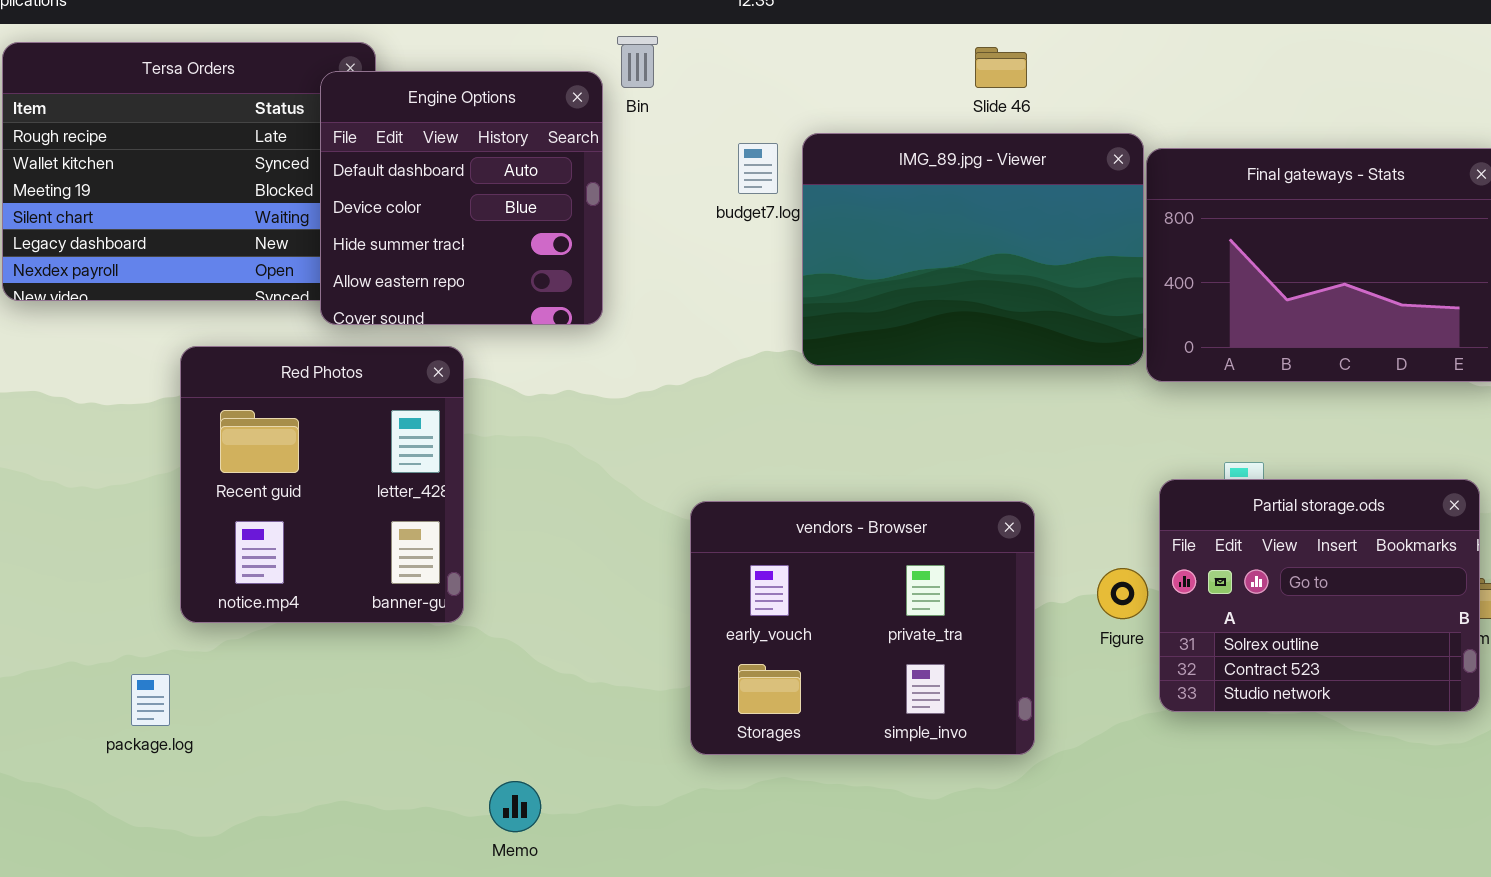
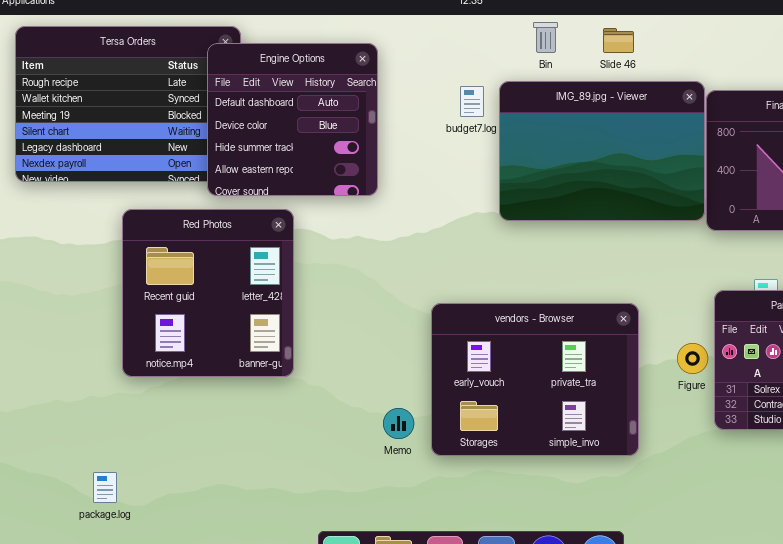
Bin: [617,36,658,88] -> [533,22,558,53], moved
package.log: [131,674,170,726] -> [93,472,117,503], moved
Memo: [489,781,541,832] -> [383,408,414,439], moved

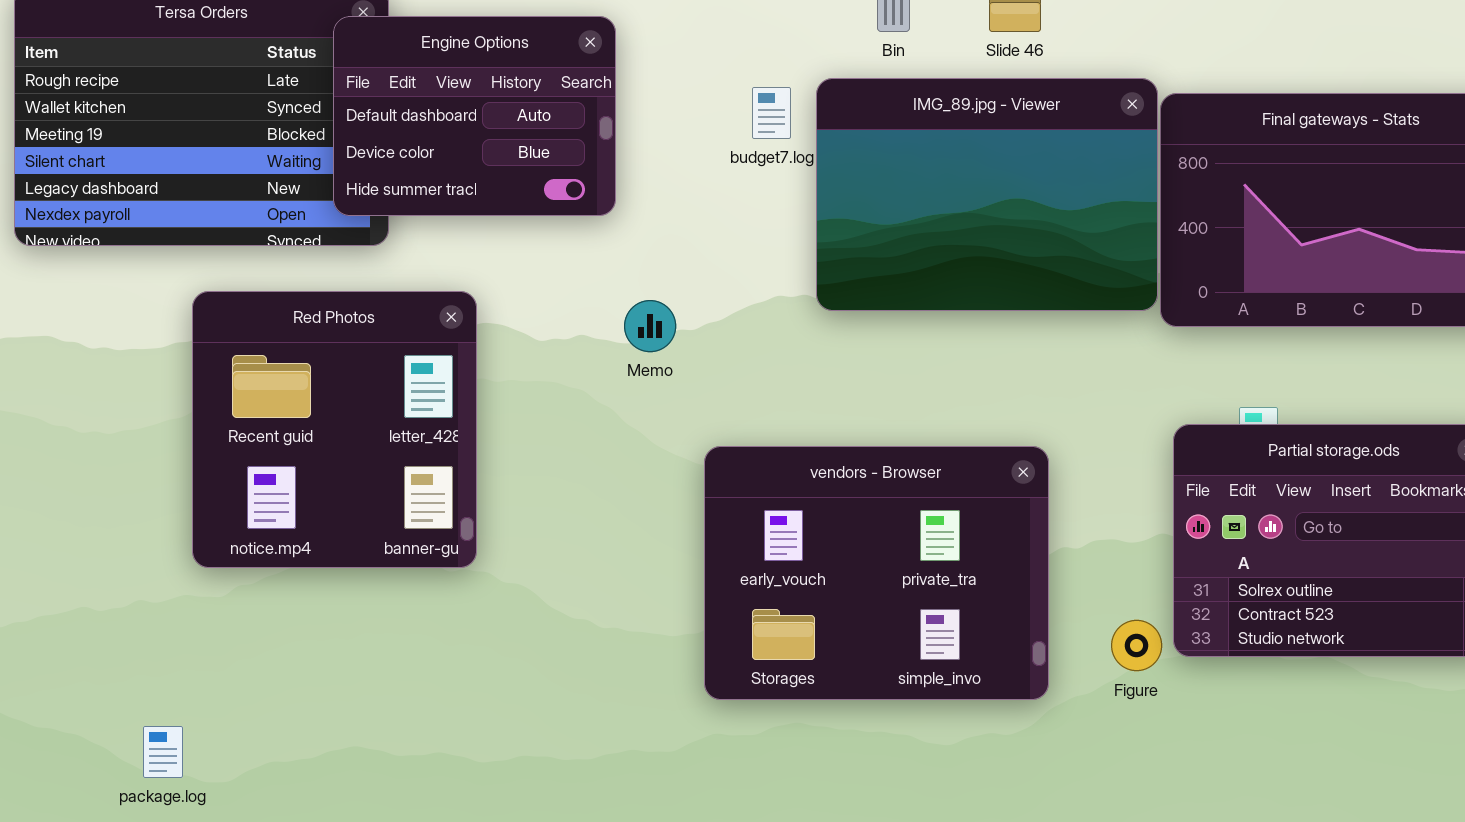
Engine Options: [207,43,378,196] -> [333,16,616,216], resized
Figure: [677,343,708,374] -> [1111,620,1162,671], moved
Memo: [383,408,414,439] -> [624,300,676,352], moved

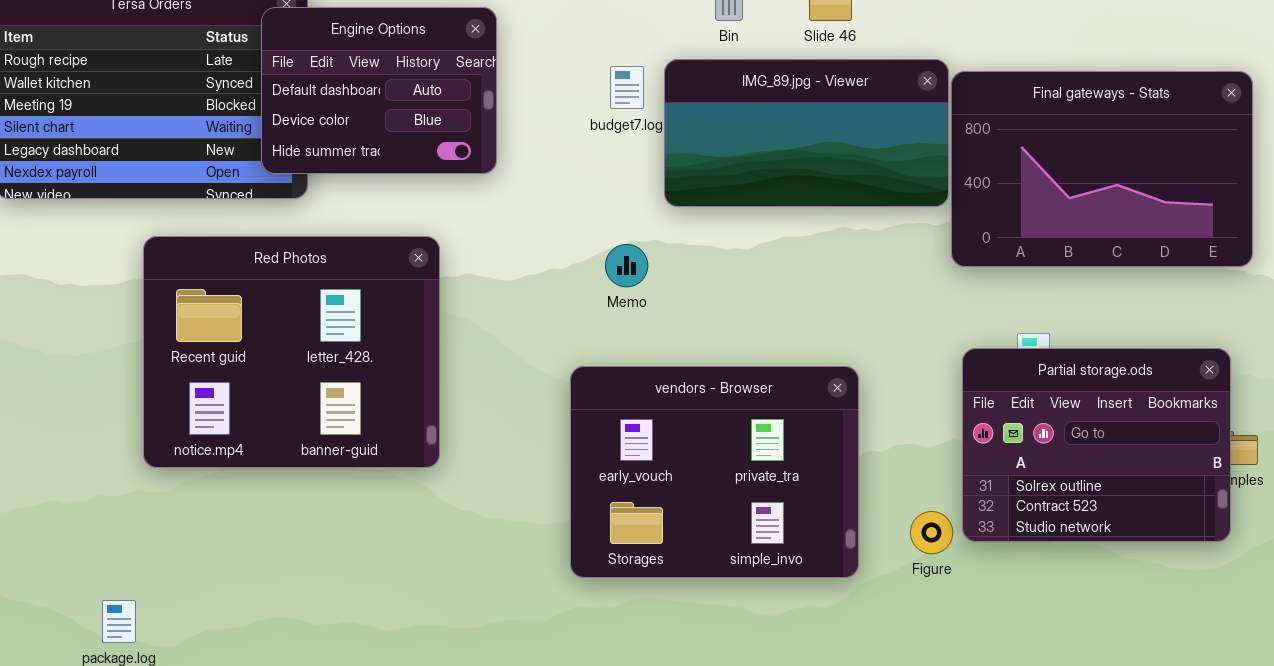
IMG_89.jpg - Viewer: [816,78,1158,311] -> [664,59,949,207], resized
Red Photos: [192,291,477,568] -> [143,236,440,468], resized
Memo: [624,300,676,352] -> [605,244,648,287], moved

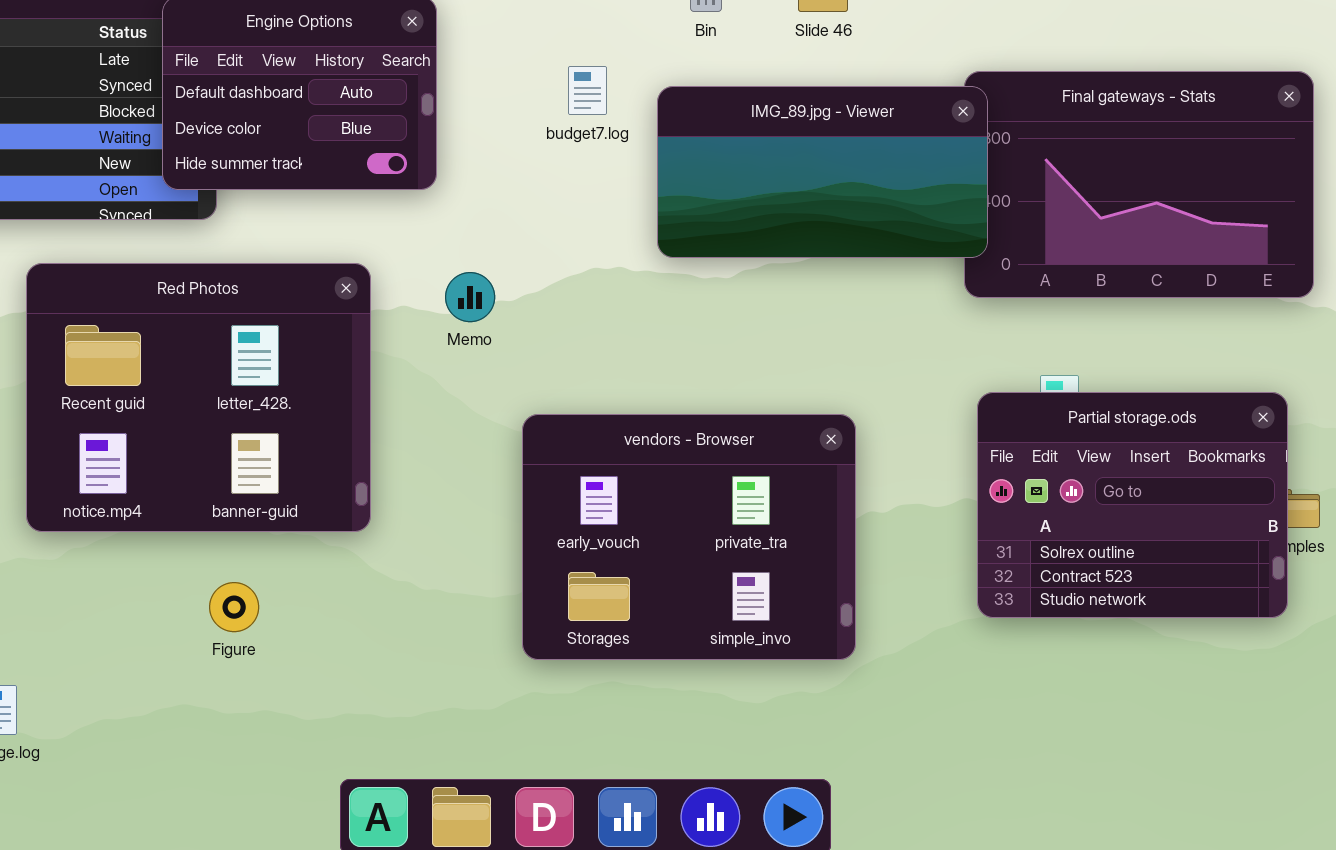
IMG_89.jpg - Viewer: [664,59,949,207] -> [657,86,988,258], moved
Memo: [605,244,648,287] -> [445,272,495,322], moved
Figure: [910,511,953,554] -> [209,582,259,632], moved

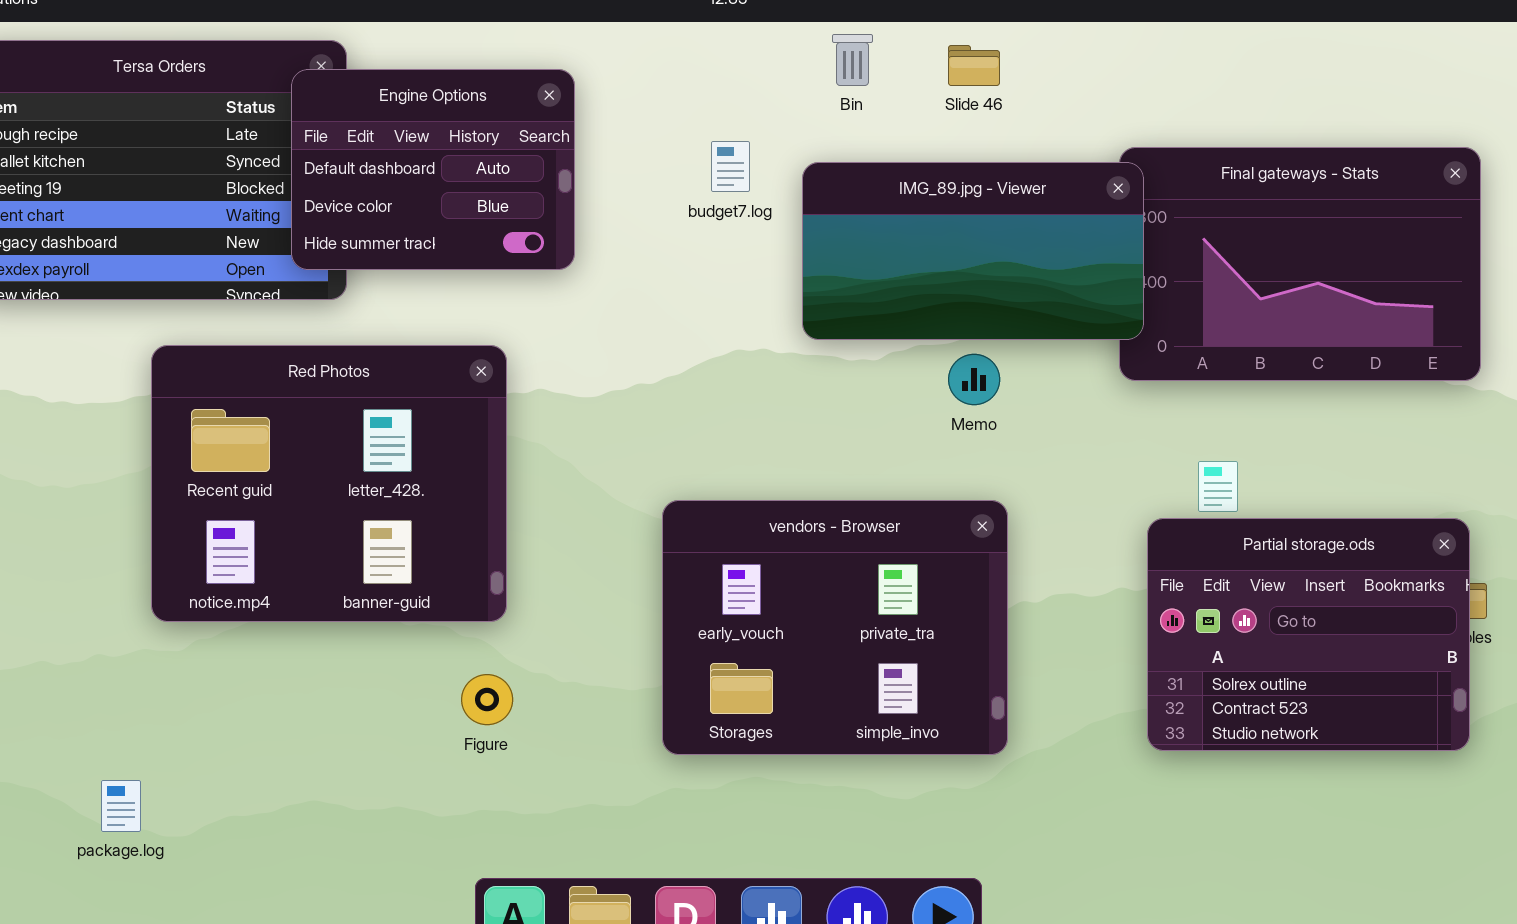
Memo: [445,272,495,322] -> [948,354,1000,405], moved
Partial storage.ods: [977,392,1288,618] -> [1147,518,1470,751], moved
Figure: [209,582,259,632] -> [461,674,513,725], moved

